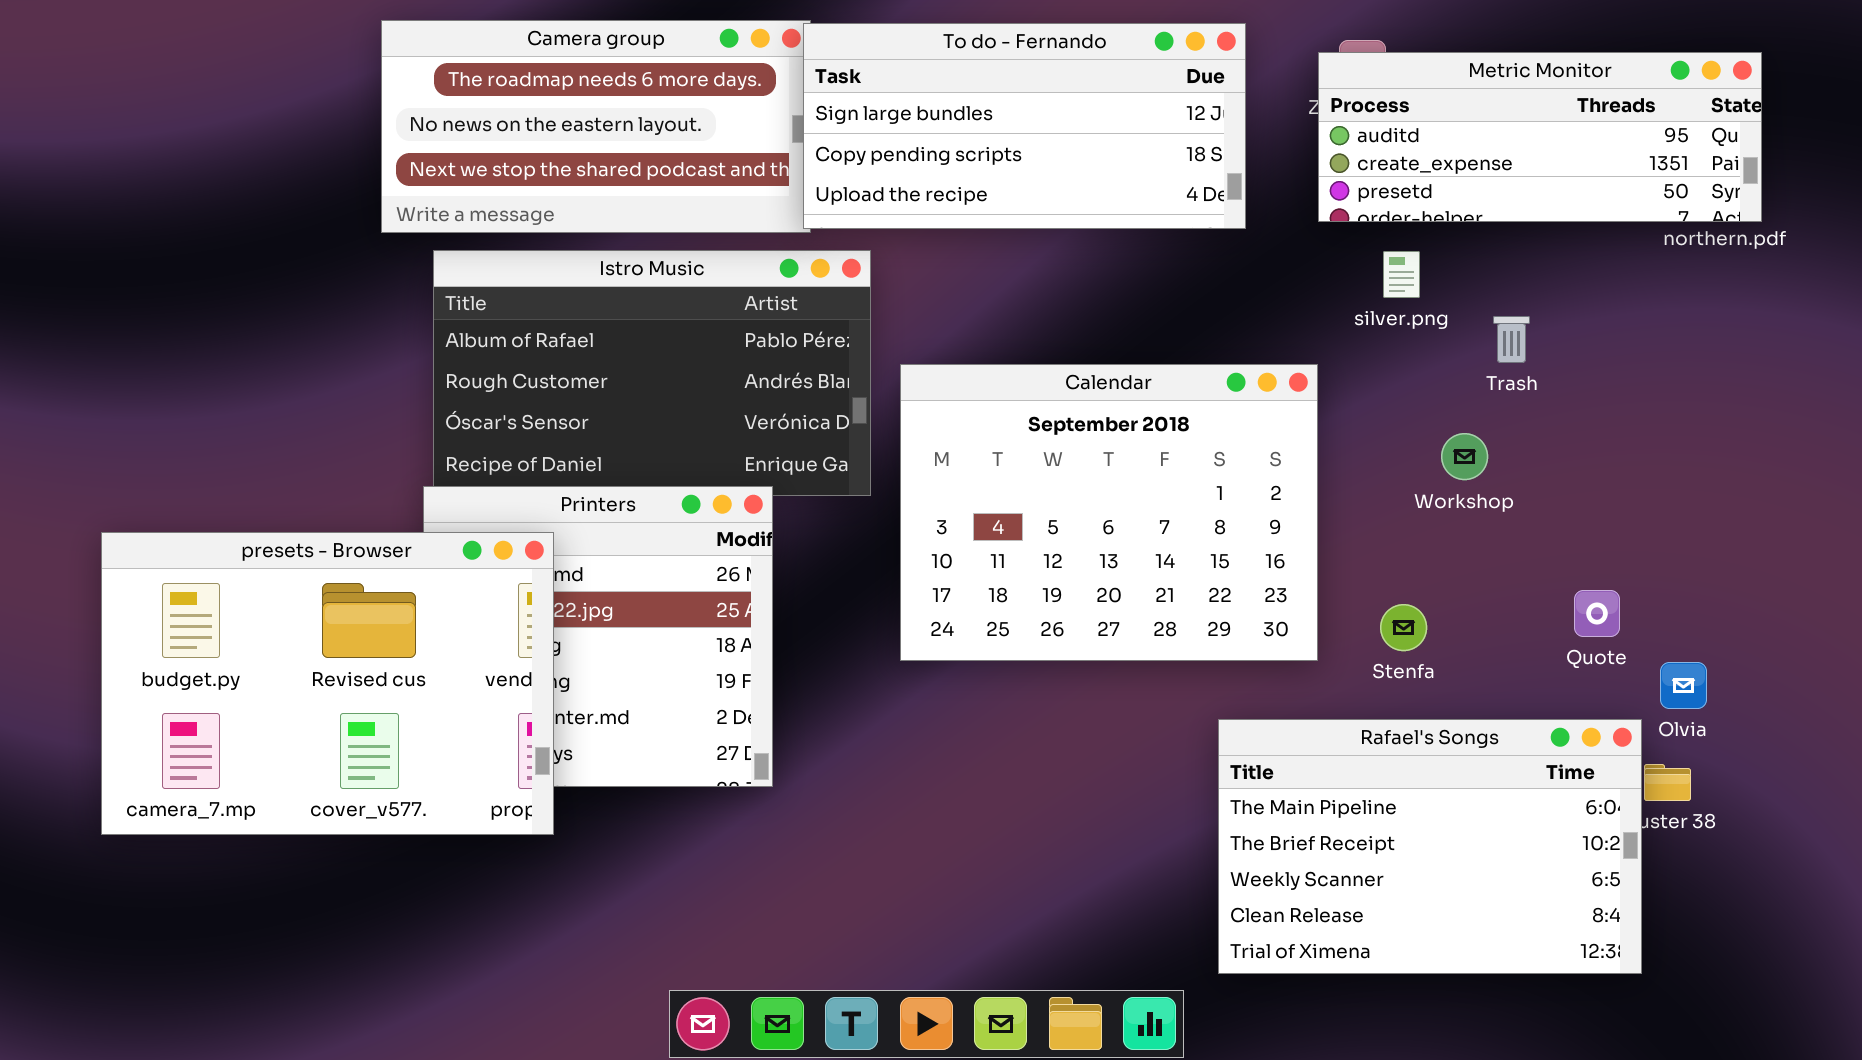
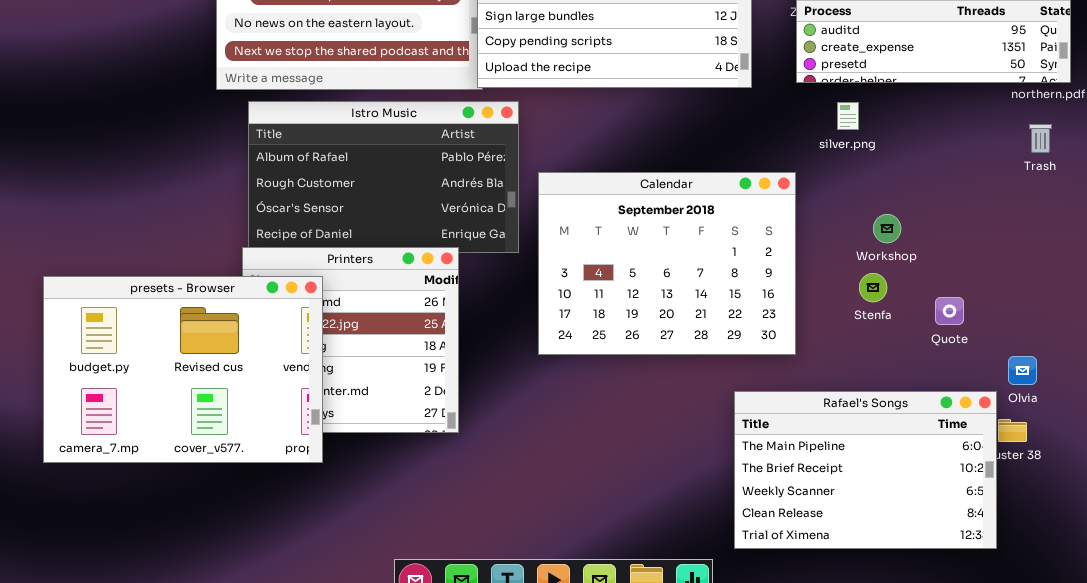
Trash: [1493,316,1530,363] -> [1029,124,1052,153], moved
Quote: [1574,590,1620,637] -> [935,297,964,325], moved
Stenfa: [1380,604,1427,651] -> [859,273,887,302], moved

